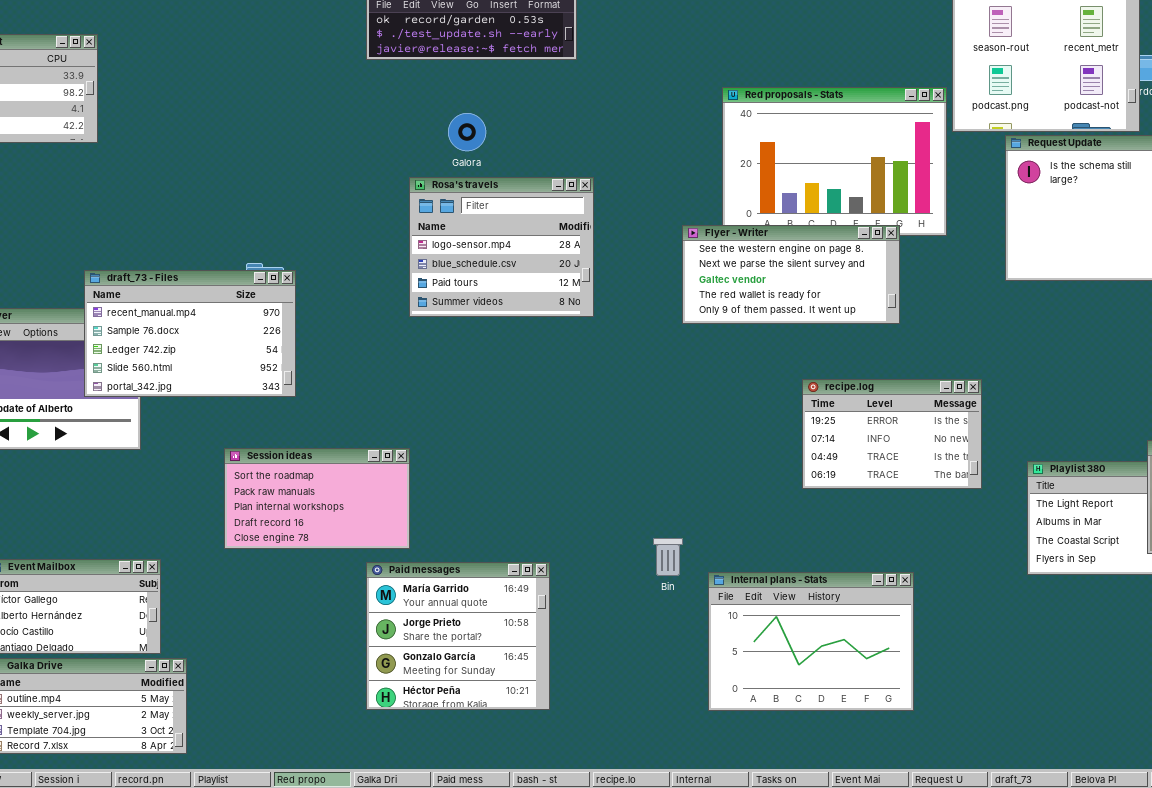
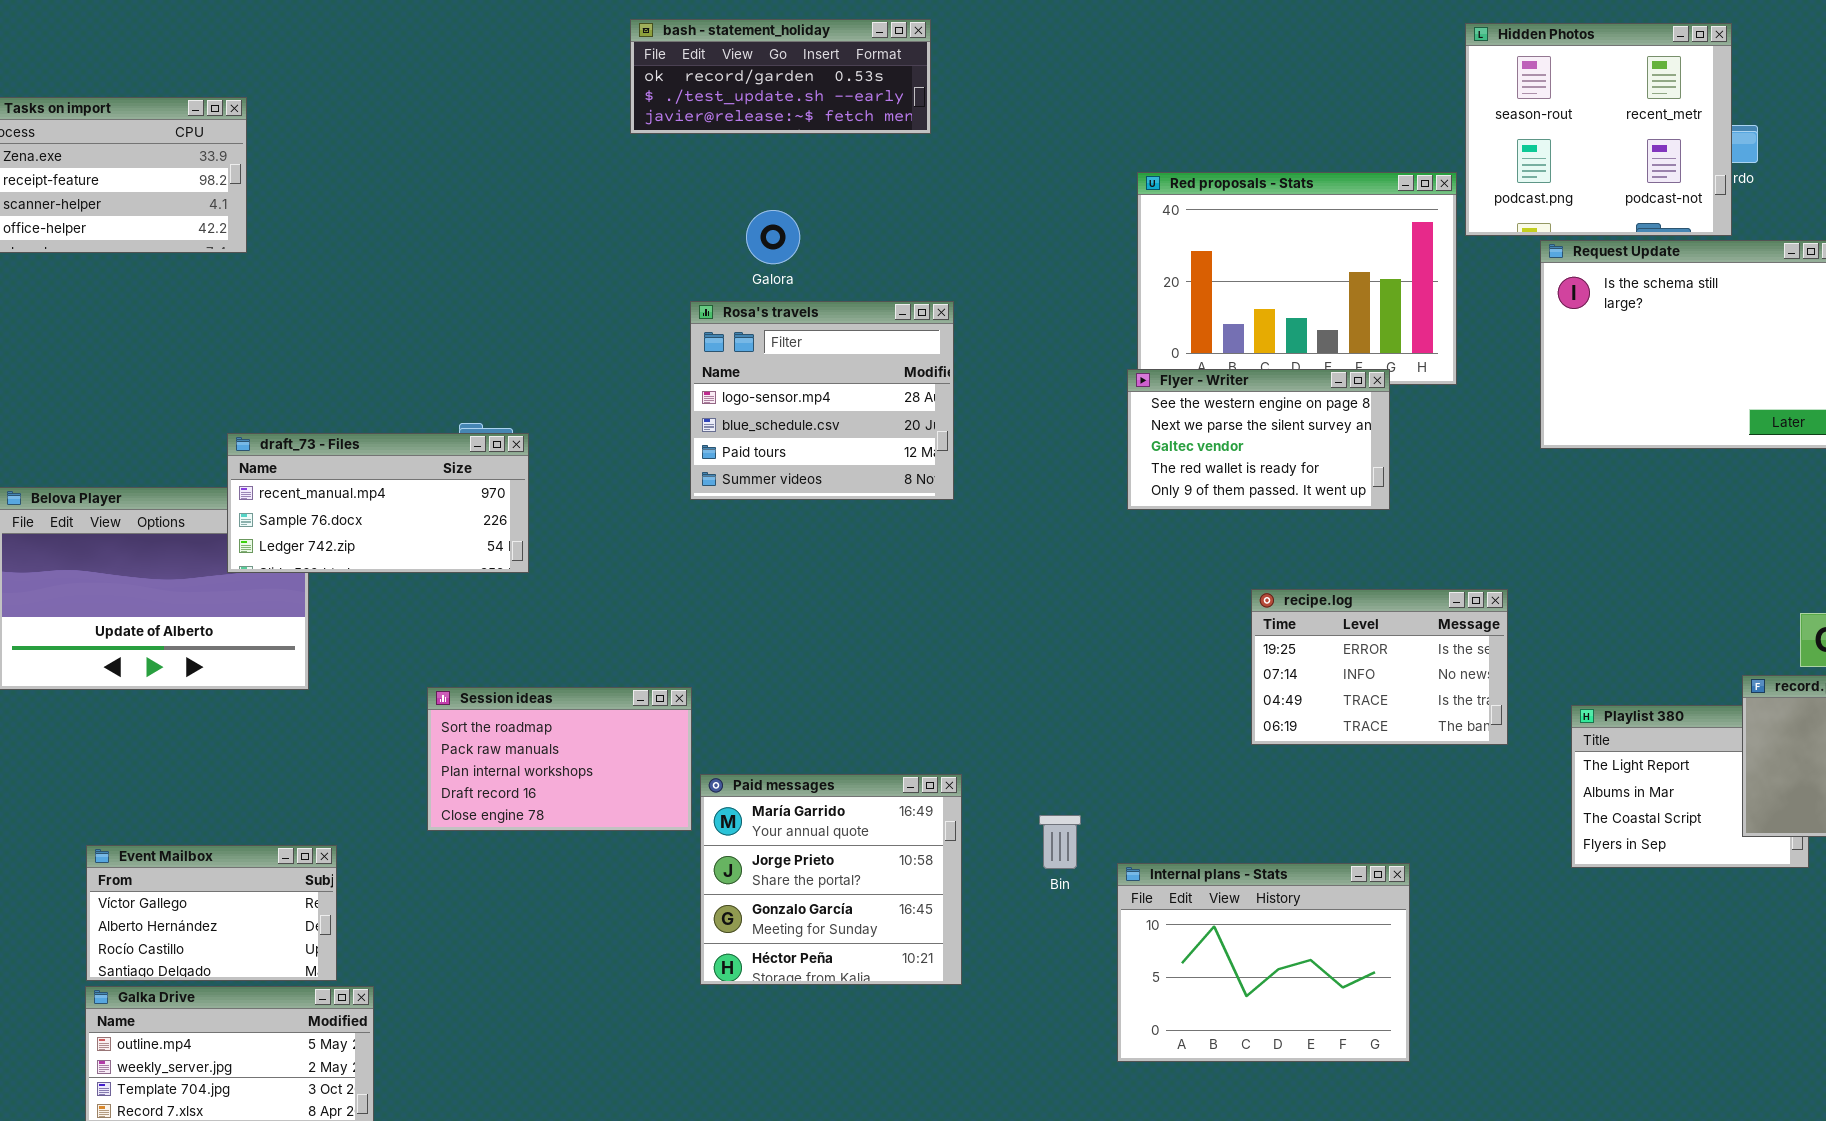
Flyer - Writer: [682,225,900,324] -> [1127,369,1390,510], resized
draft_73 - Files: [84,270,296,397] -> [227,433,529,573], resized
Paid messages: [366,562,550,710] -> [700,774,962,985], moved

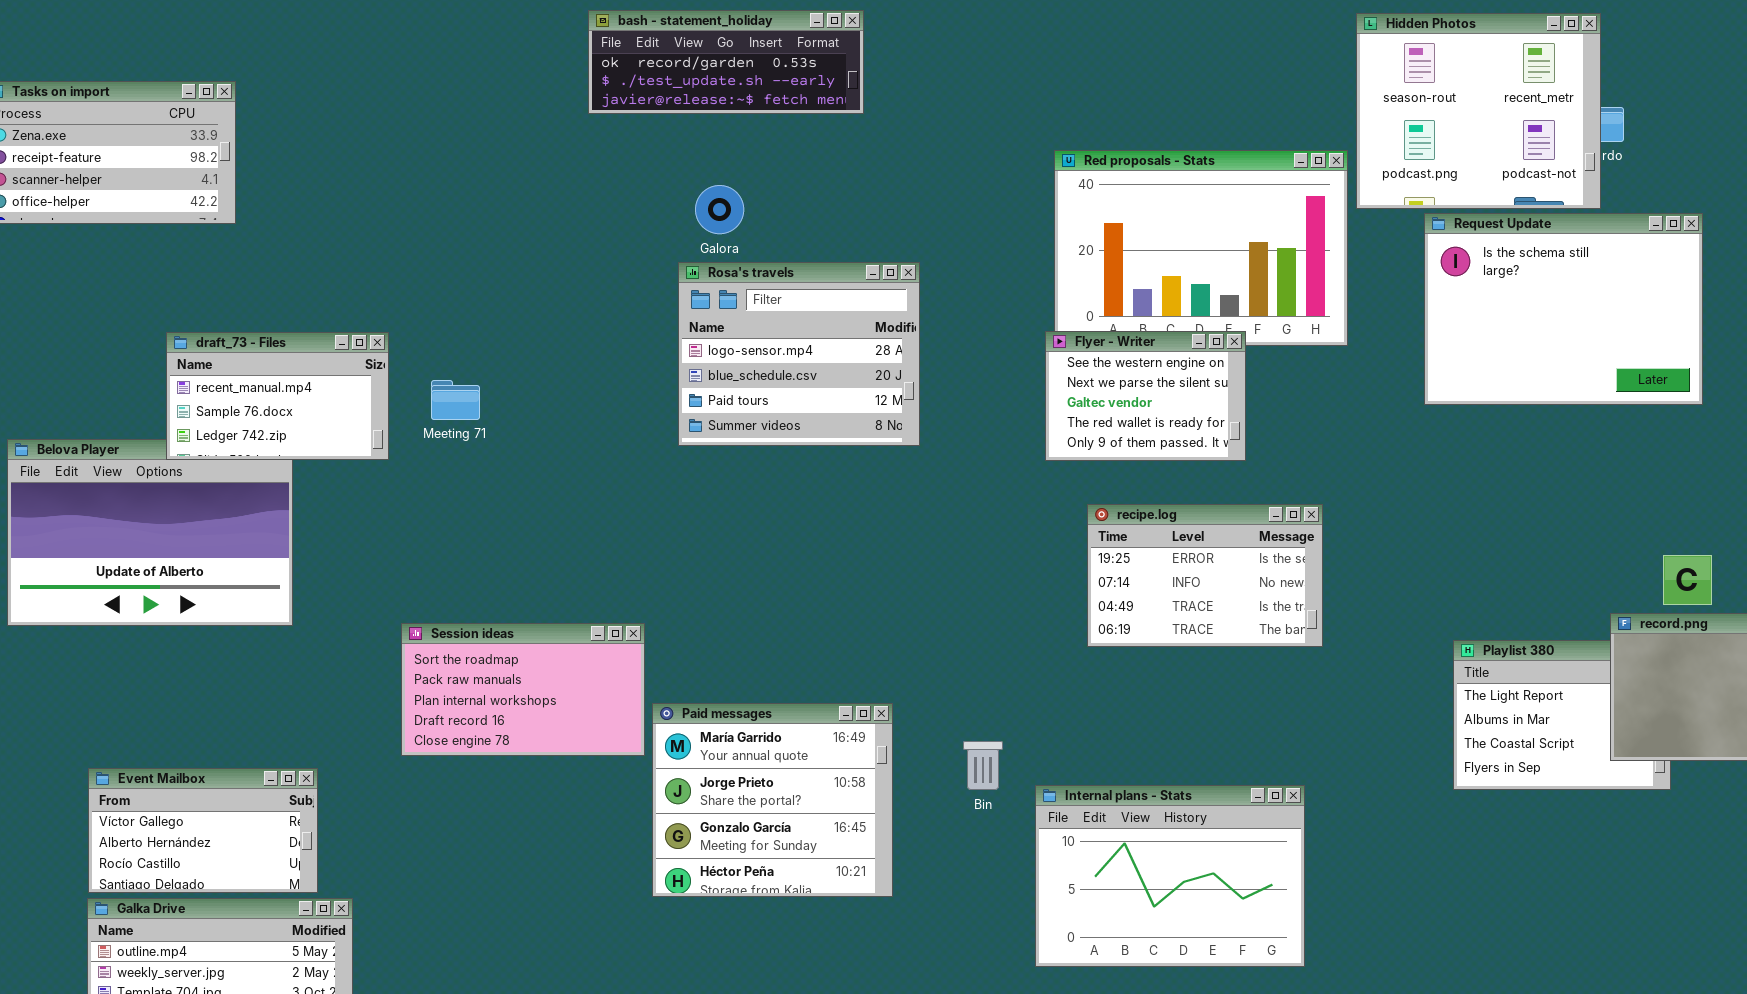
Rosa's travels: [690,301,954,500] -> [678,262,920,446], moved
Flyer - Writer: [1127,369,1390,510] -> [1045,331,1246,461], resized
draft_73 - Files: [227,433,529,573] -> [166,332,389,460], moved, resized
recipe.log: [1251,589,1508,745] -> [1087,504,1323,647], moved

